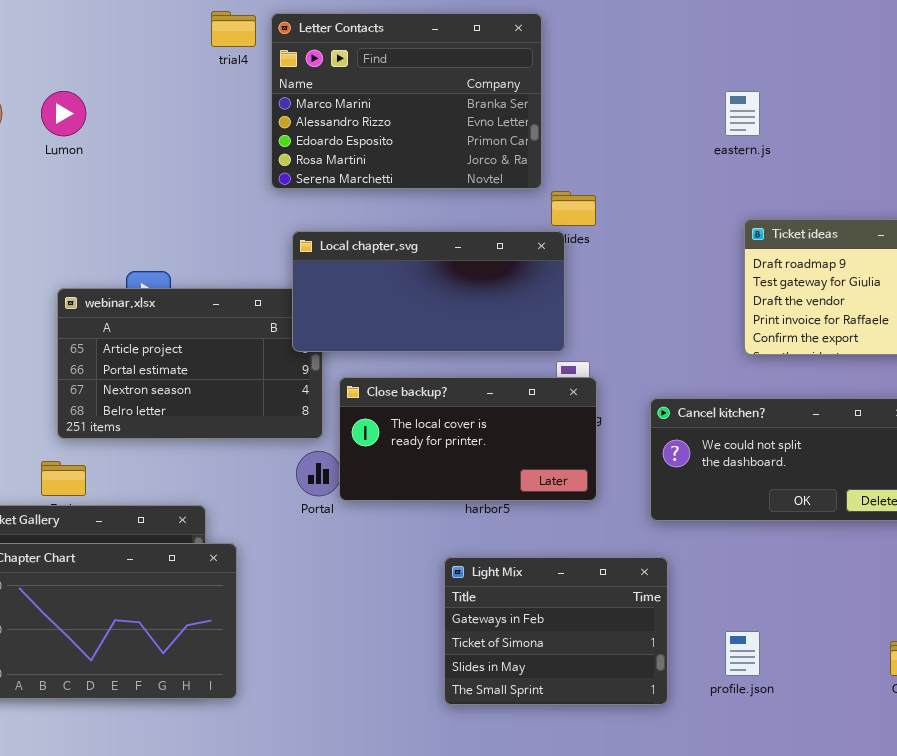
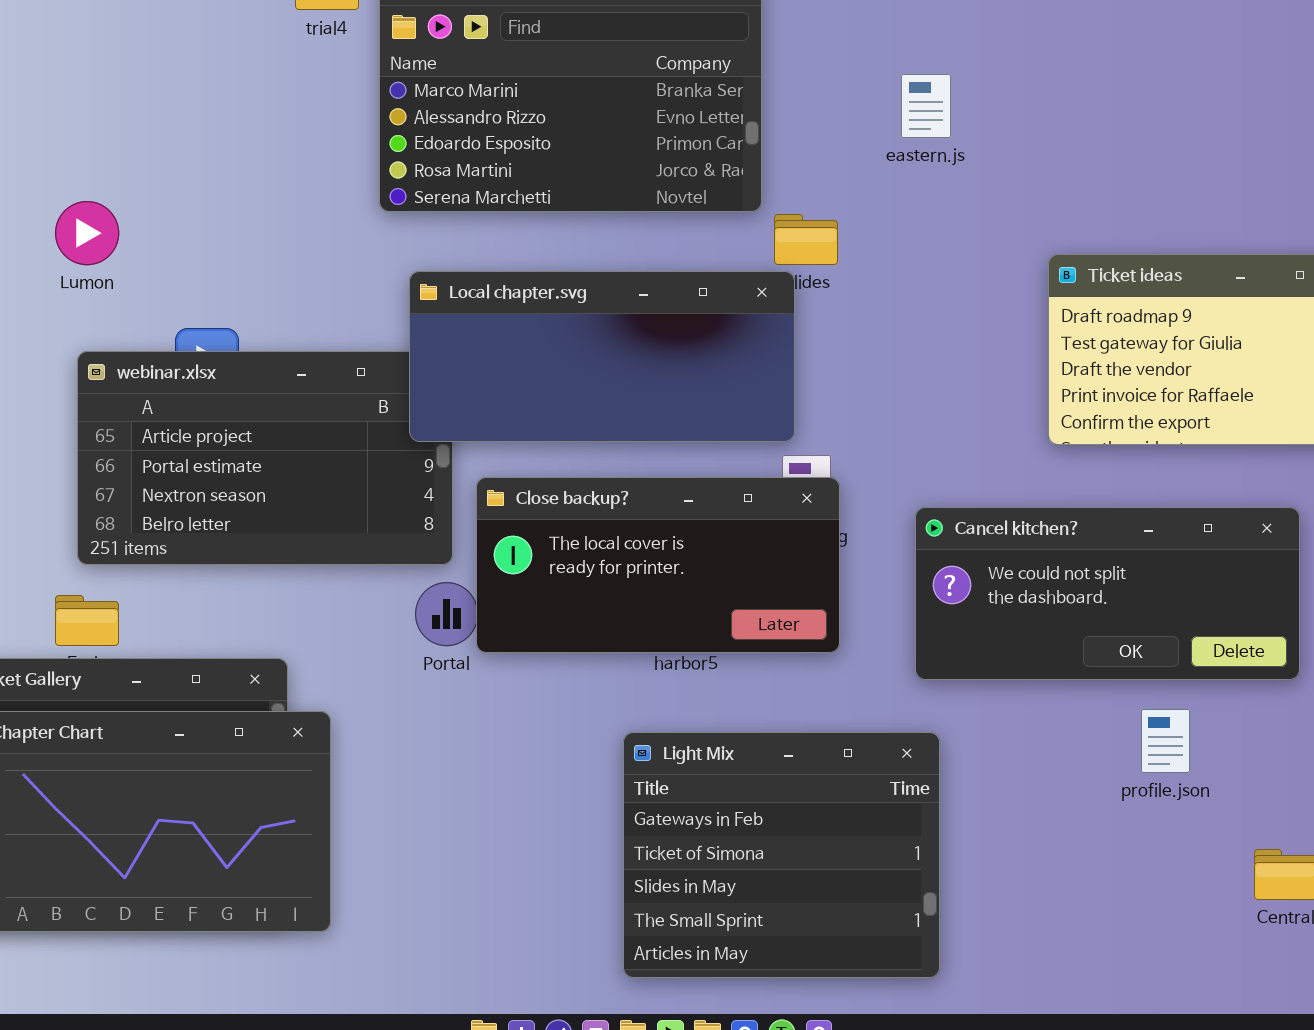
Lumon: [41,91,86,136] -> [55,201,119,265], moved
eastern.js: [725,91,760,136] -> [901,74,951,138], moved
Light Mix: [444,557,668,705] -> [623,732,940,978], resized
profile.json: [725,631,760,676] -> [1141,709,1190,773], moved

